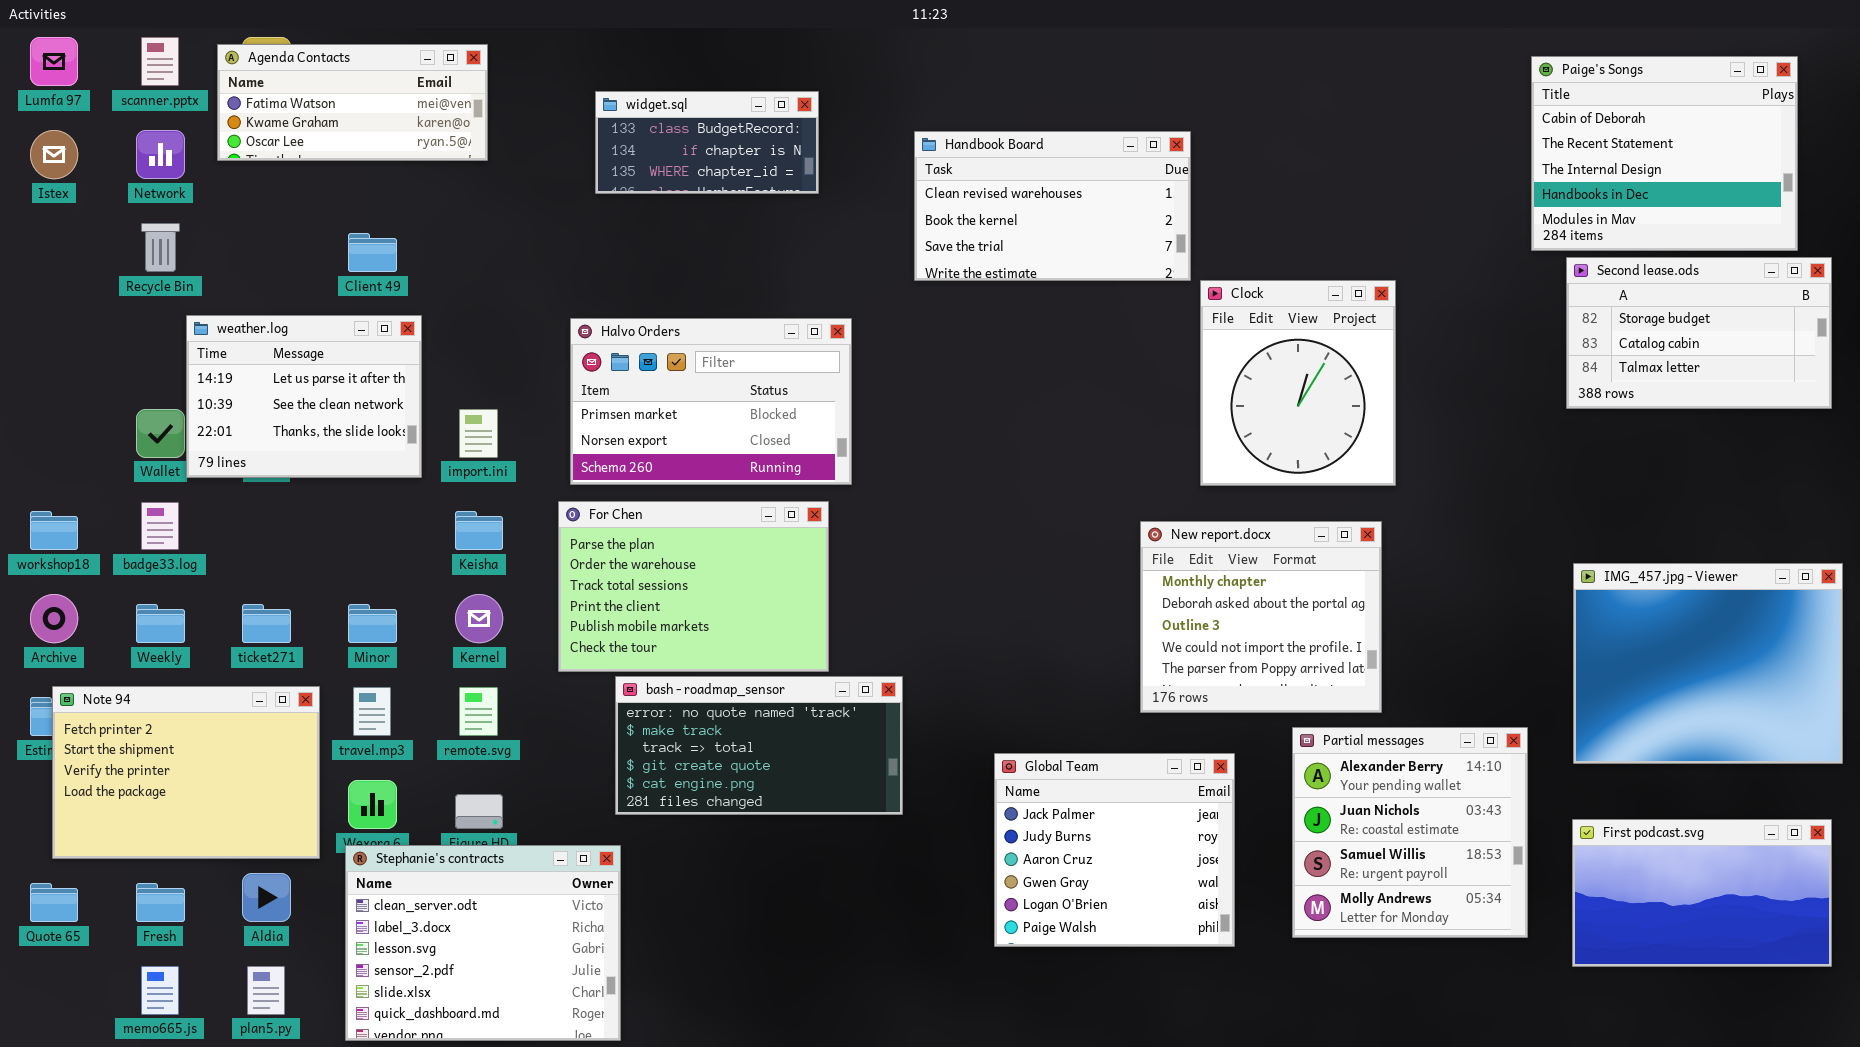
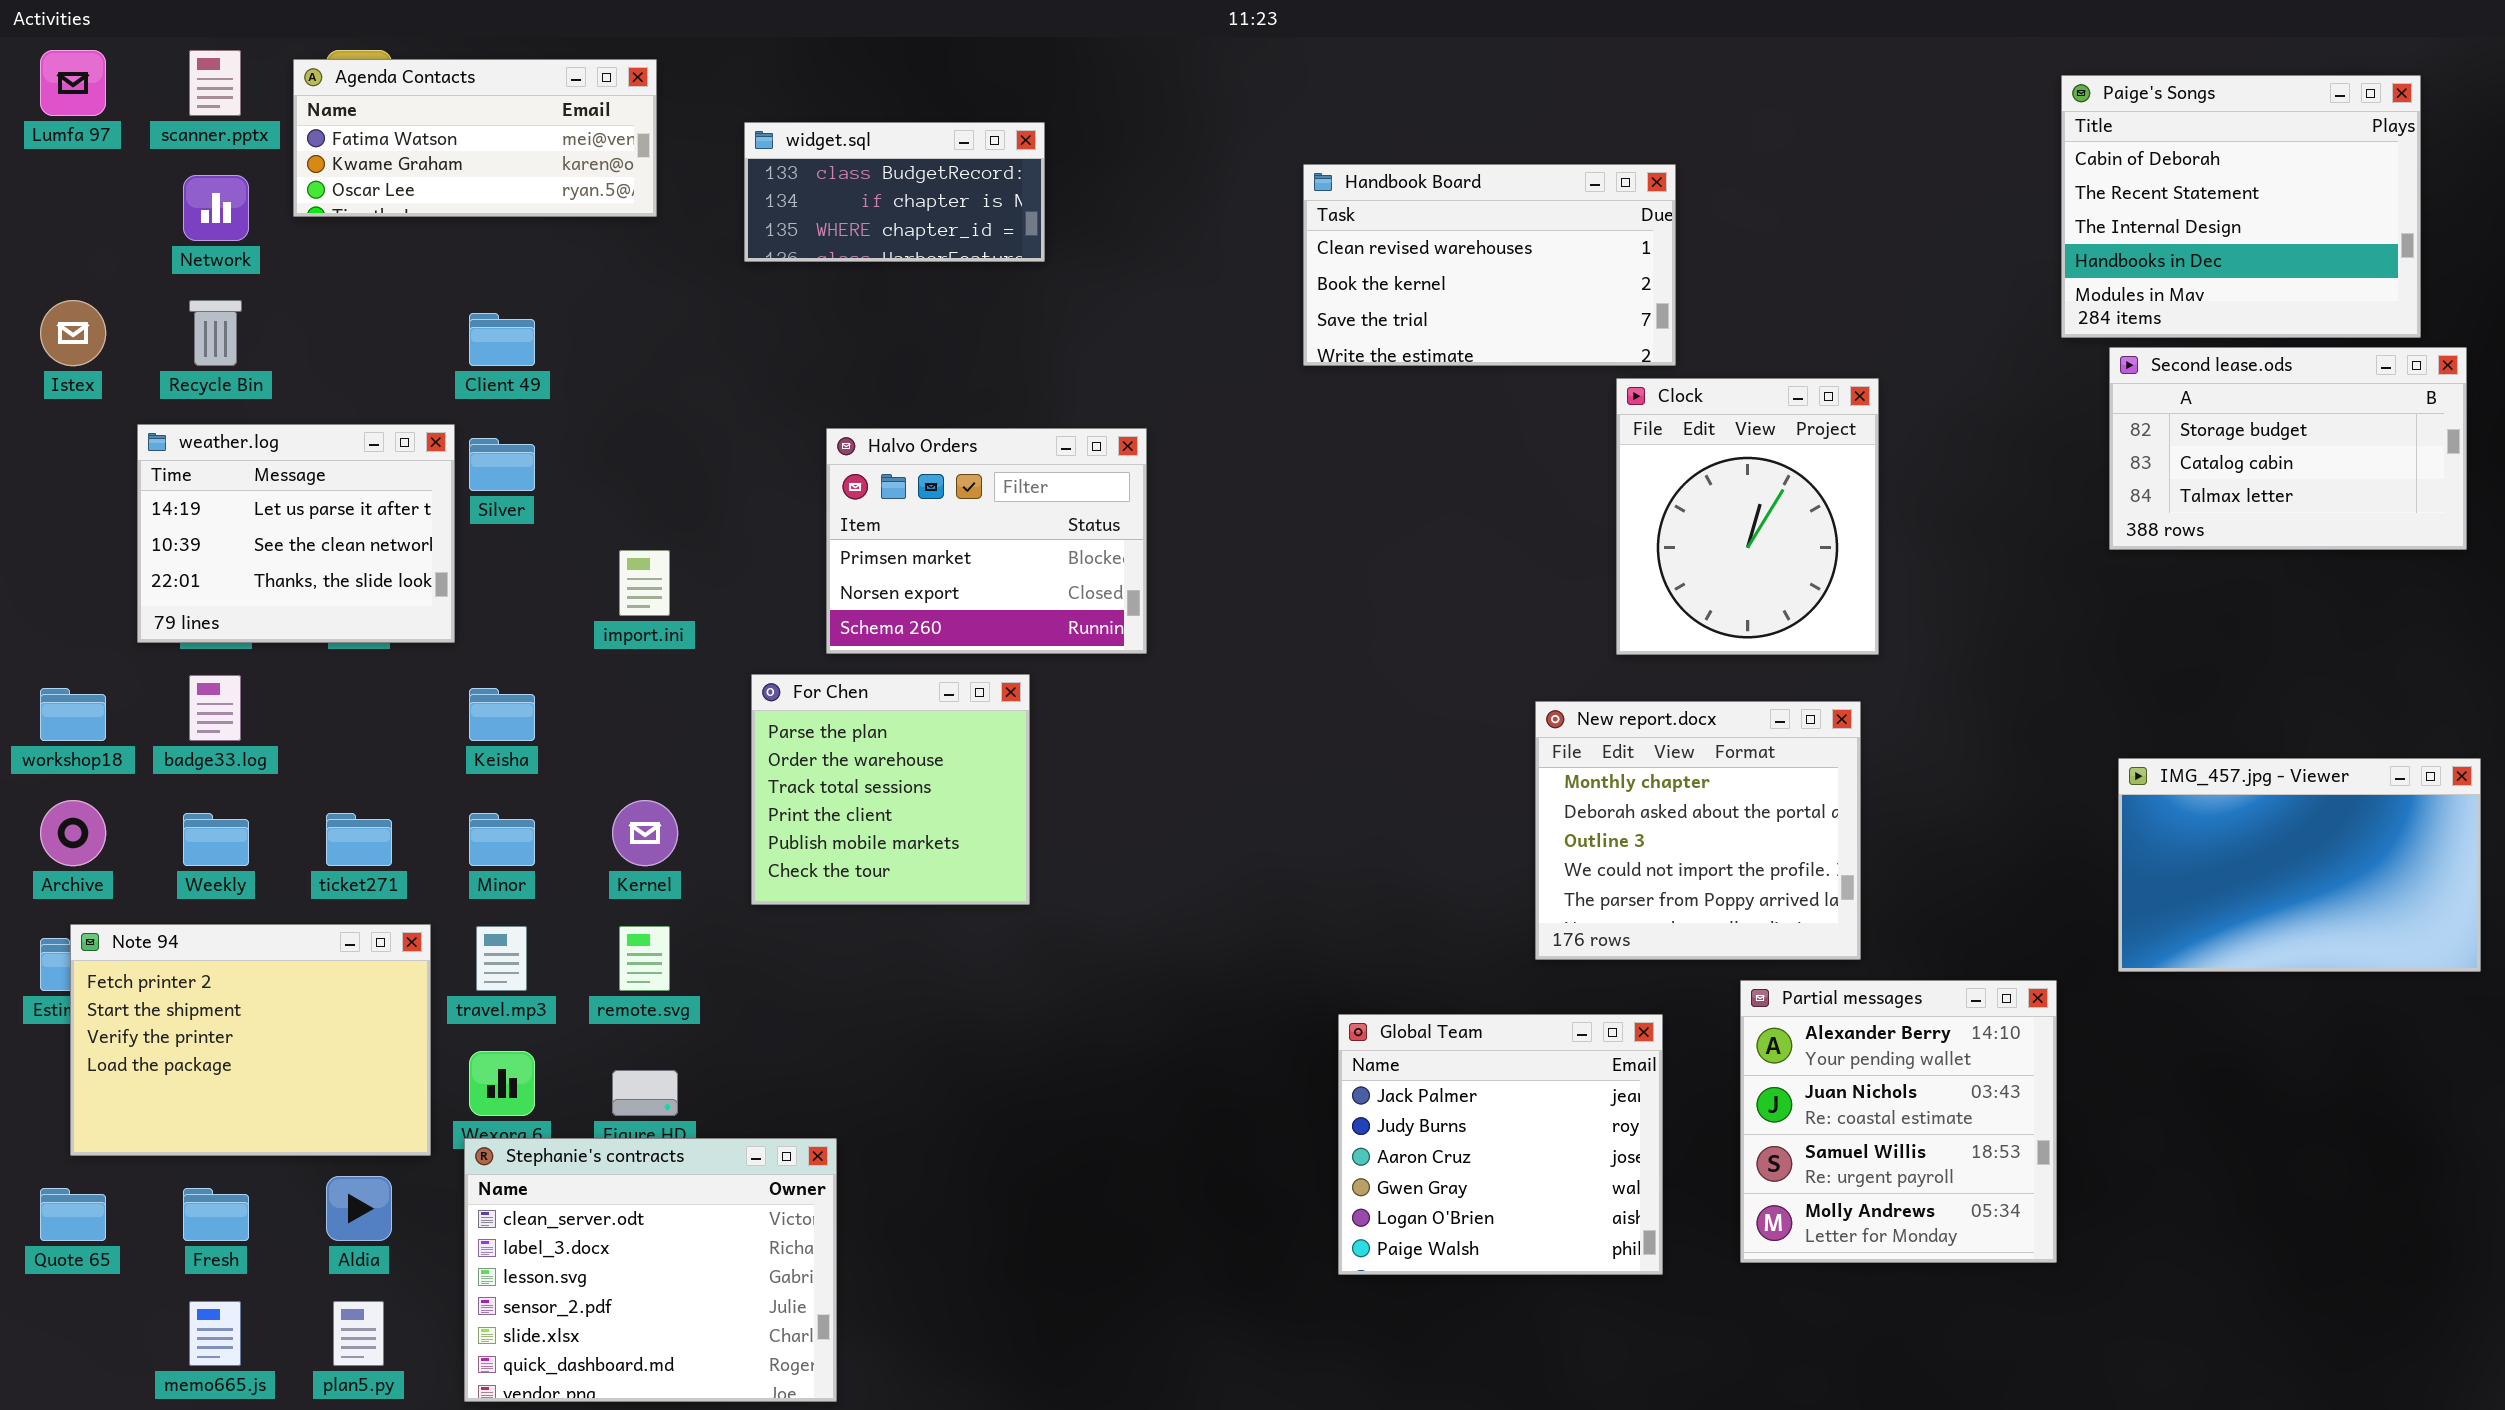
widget.sql: [595,91,819,194] -> [744,122,1045,262], moved
Istex: [30,130,78,179] -> [40,300,106,366], moved
Handbook Board: [914,131,1191,281] -> [1303,164,1676,366], moved
weather.log: [186,315,422,478] -> [137,424,455,643], moved
Halvo Orders: [570,318,852,485] -> [826,428,1147,654], resized
For Chen: [558,501,829,672] -> [751,674,1030,905], resized
Keisha: [455,511,503,550] -> [469,688,535,741], moved
IMG_457.jpg - Viewer: [1573,563,1843,764] -> [2118,758,2481,972], resized
bash - roadmap_sensor: [615,676,903,815] -> none, closed
First podcast.svg: [1572,819,1832,967] -> none, closed

